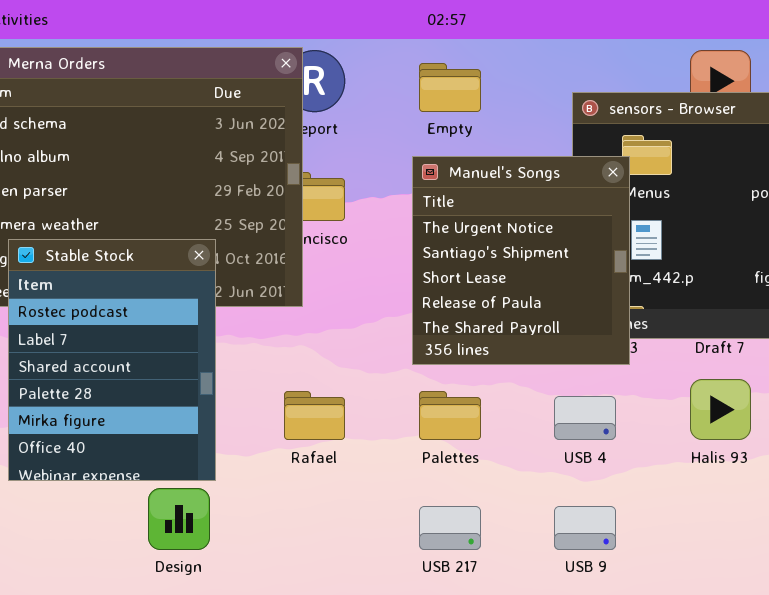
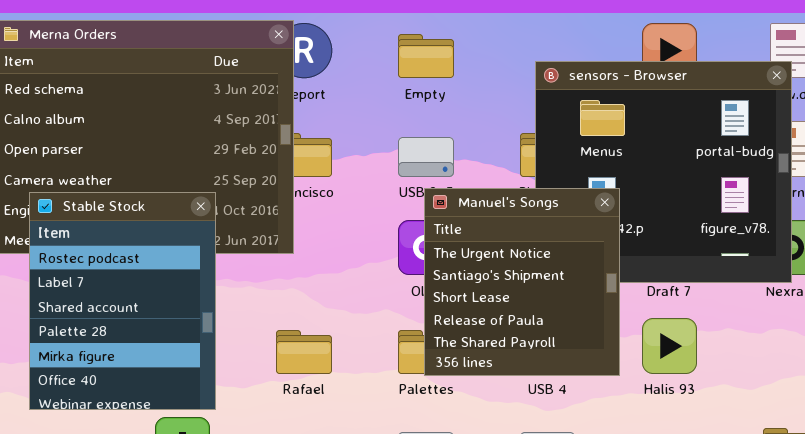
Manuel's Songs: [412,156,630,365] -> [424,188,620,376], moved

